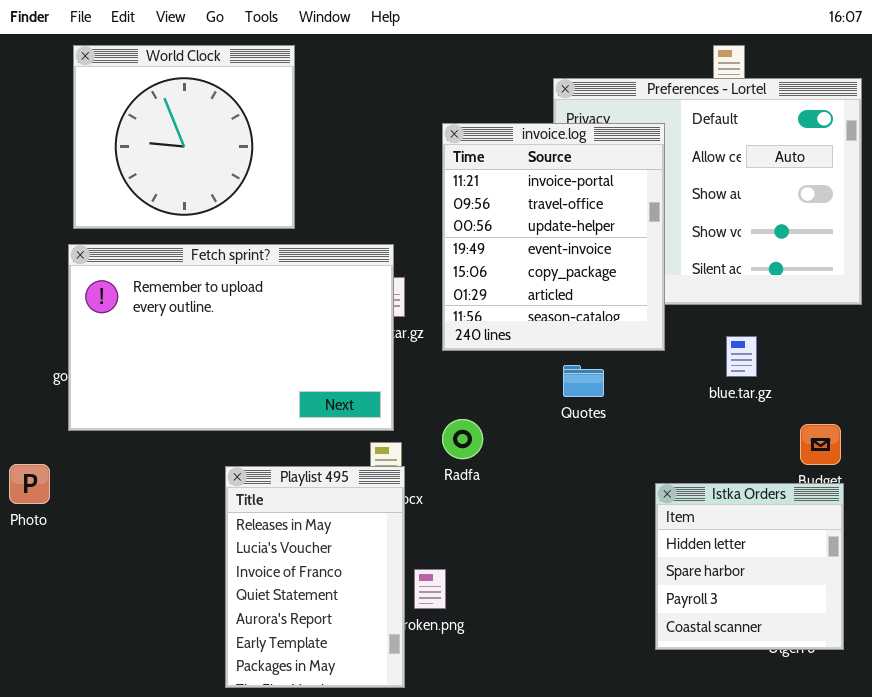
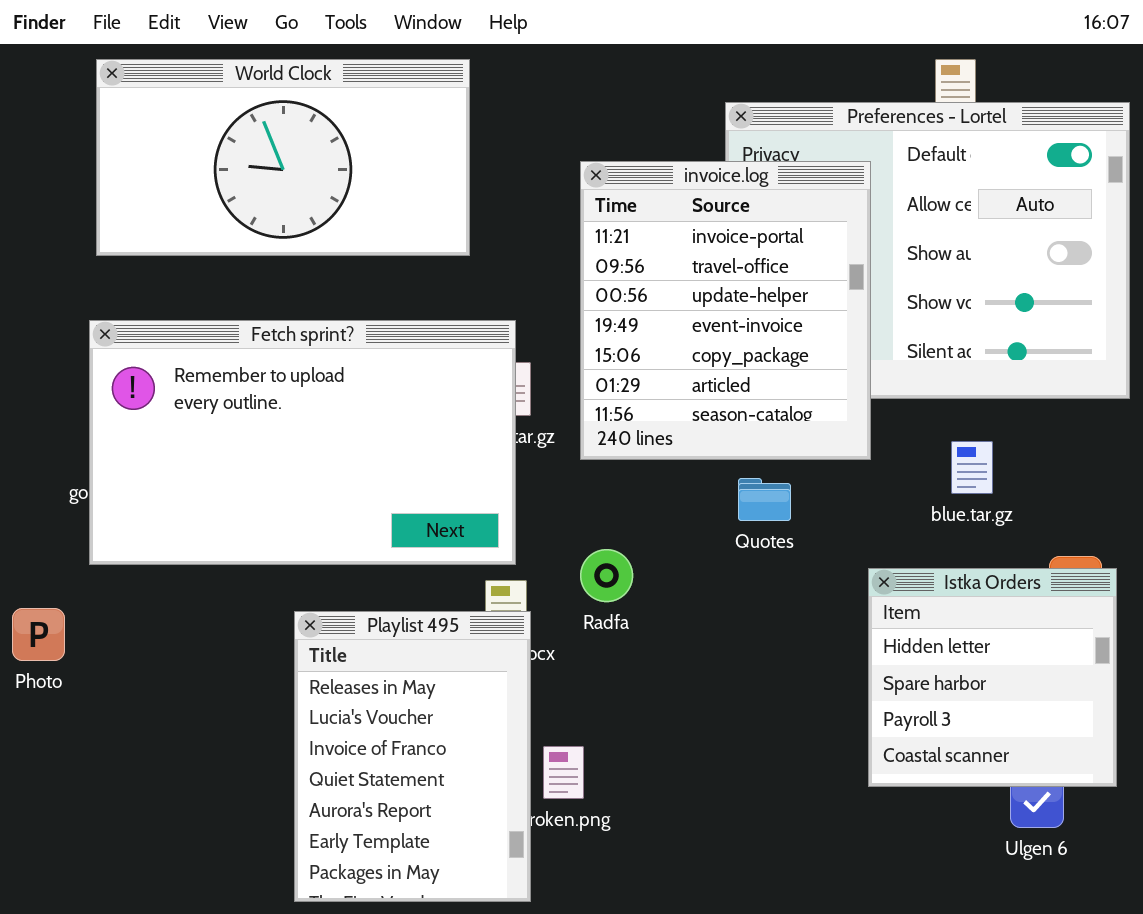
World Clock: [73,45,295,229] -> [96,59,470,256], resized
Istka Orders: [655,483,844,650] -> [868,568,1117,787], moved

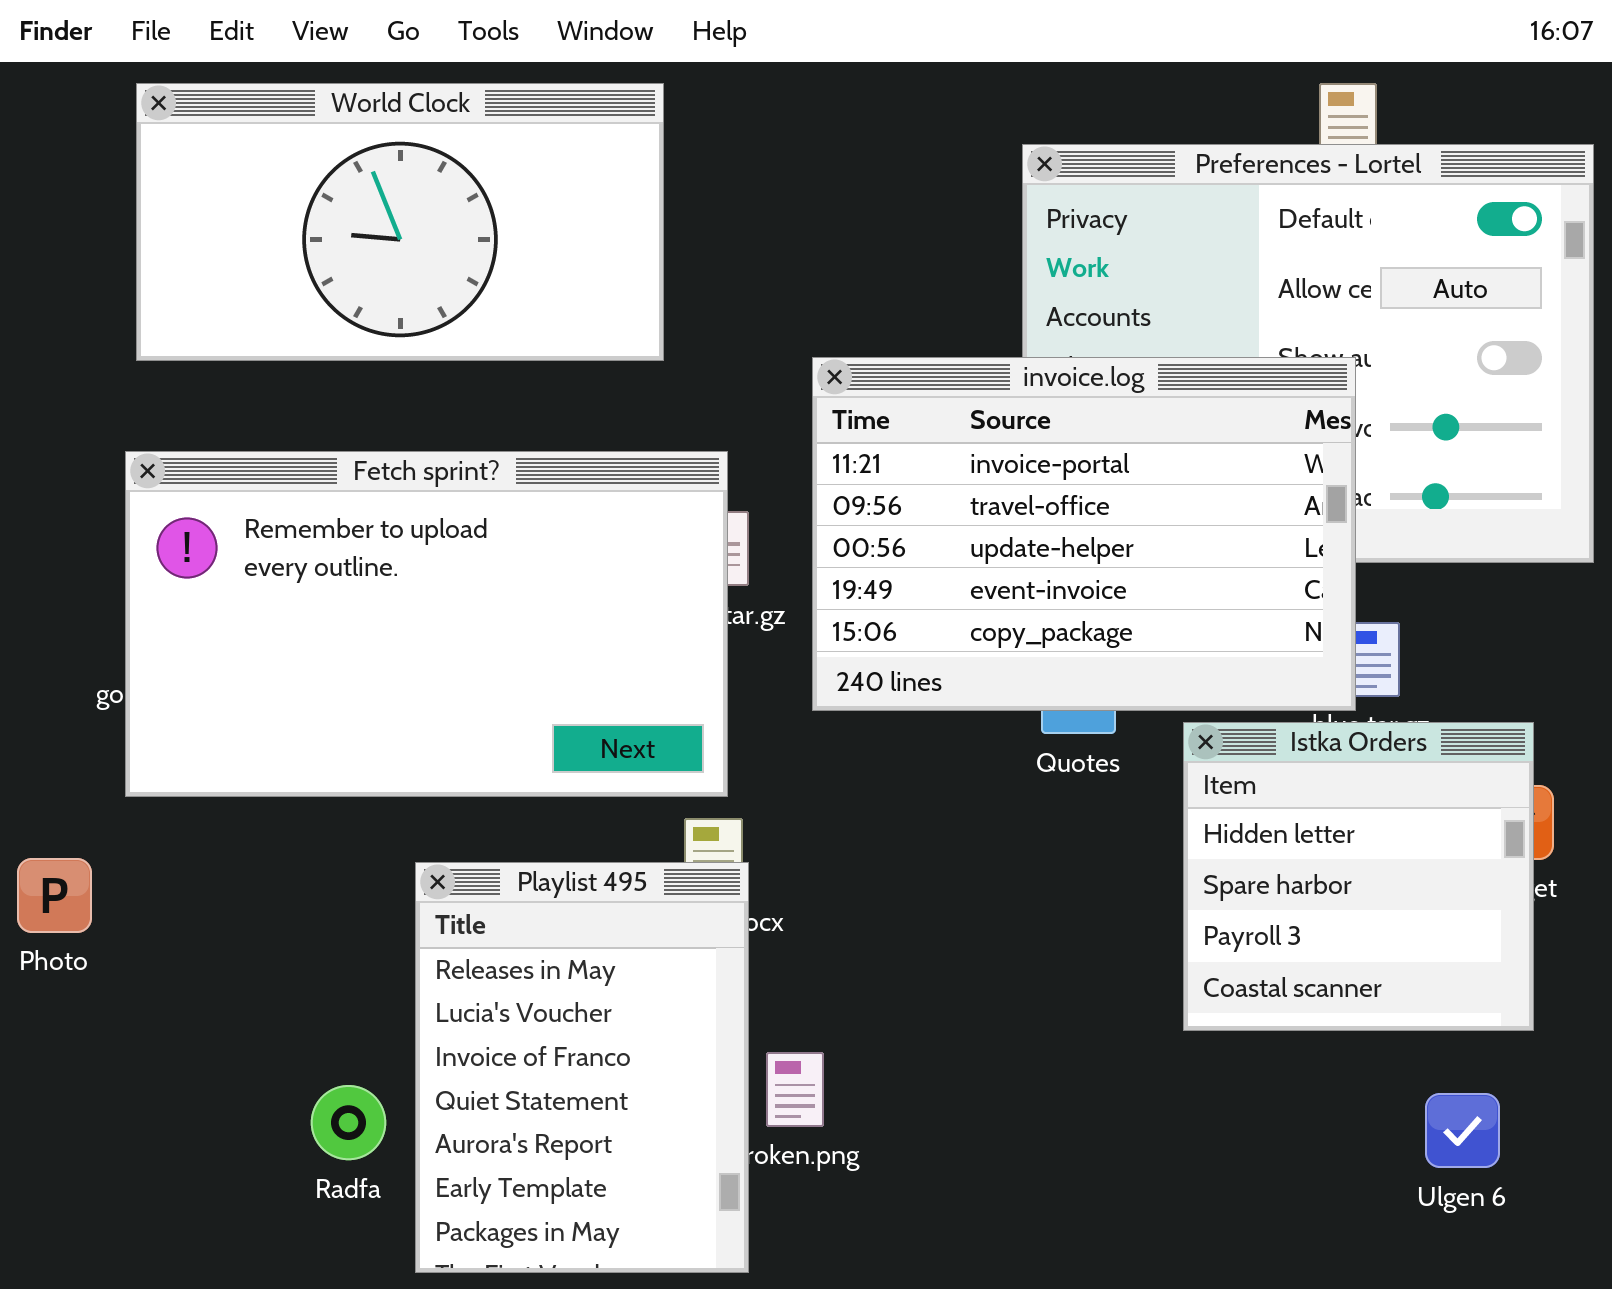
invoice.log: [580,161,871,460] -> [812,357,1356,711], moved, resized
Radfa: [580,549,633,602] -> [311,1085,386,1160], moved
Istka Orders: [868,568,1117,787] -> [1183,722,1534,1031], moved

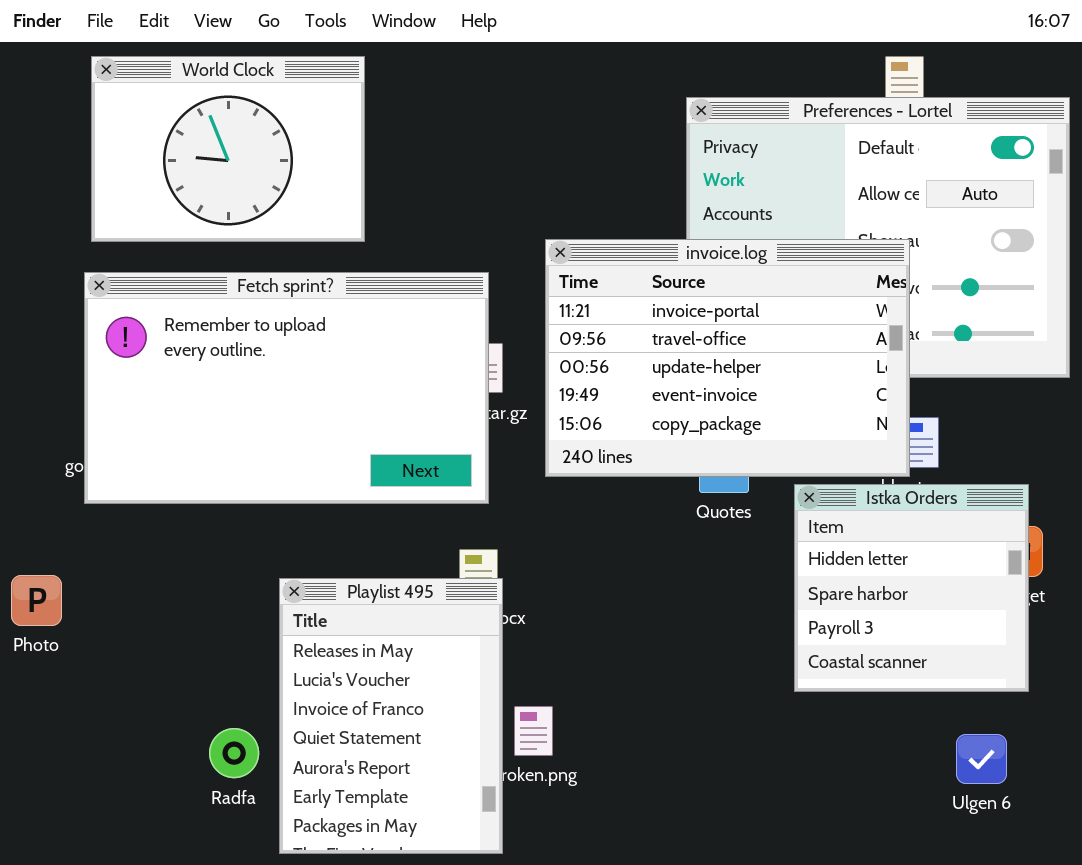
World Clock: [136,83,664,361] -> [91,56,365,242], resized
Fetch sprint?: [125,451,728,797] -> [84,272,489,504], moved

